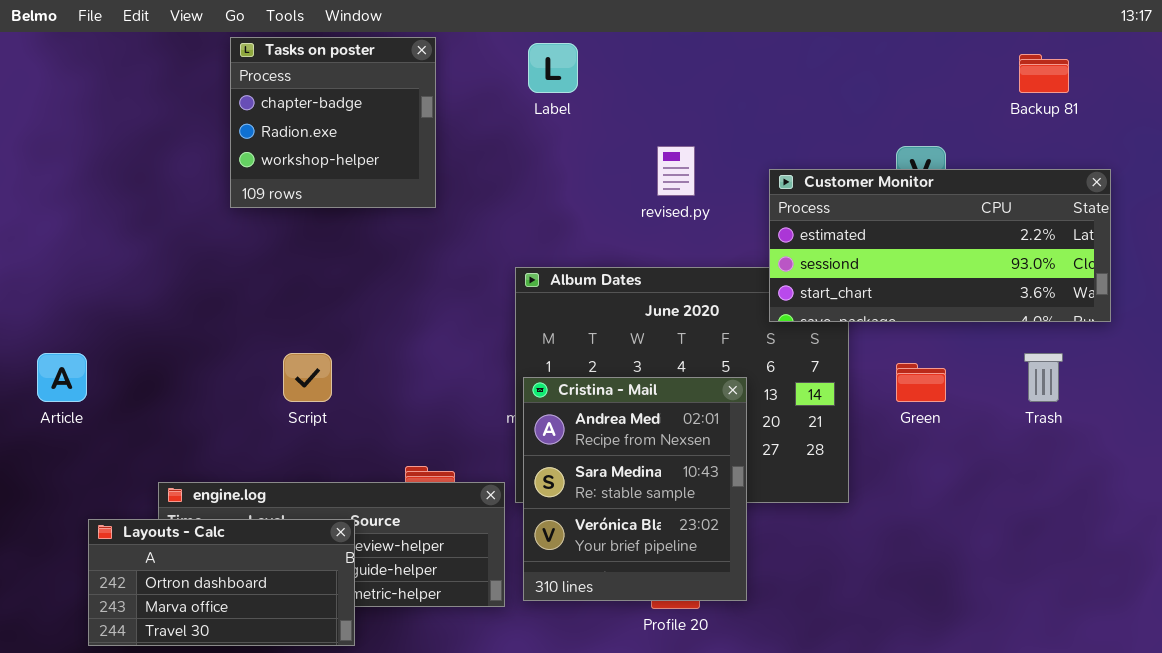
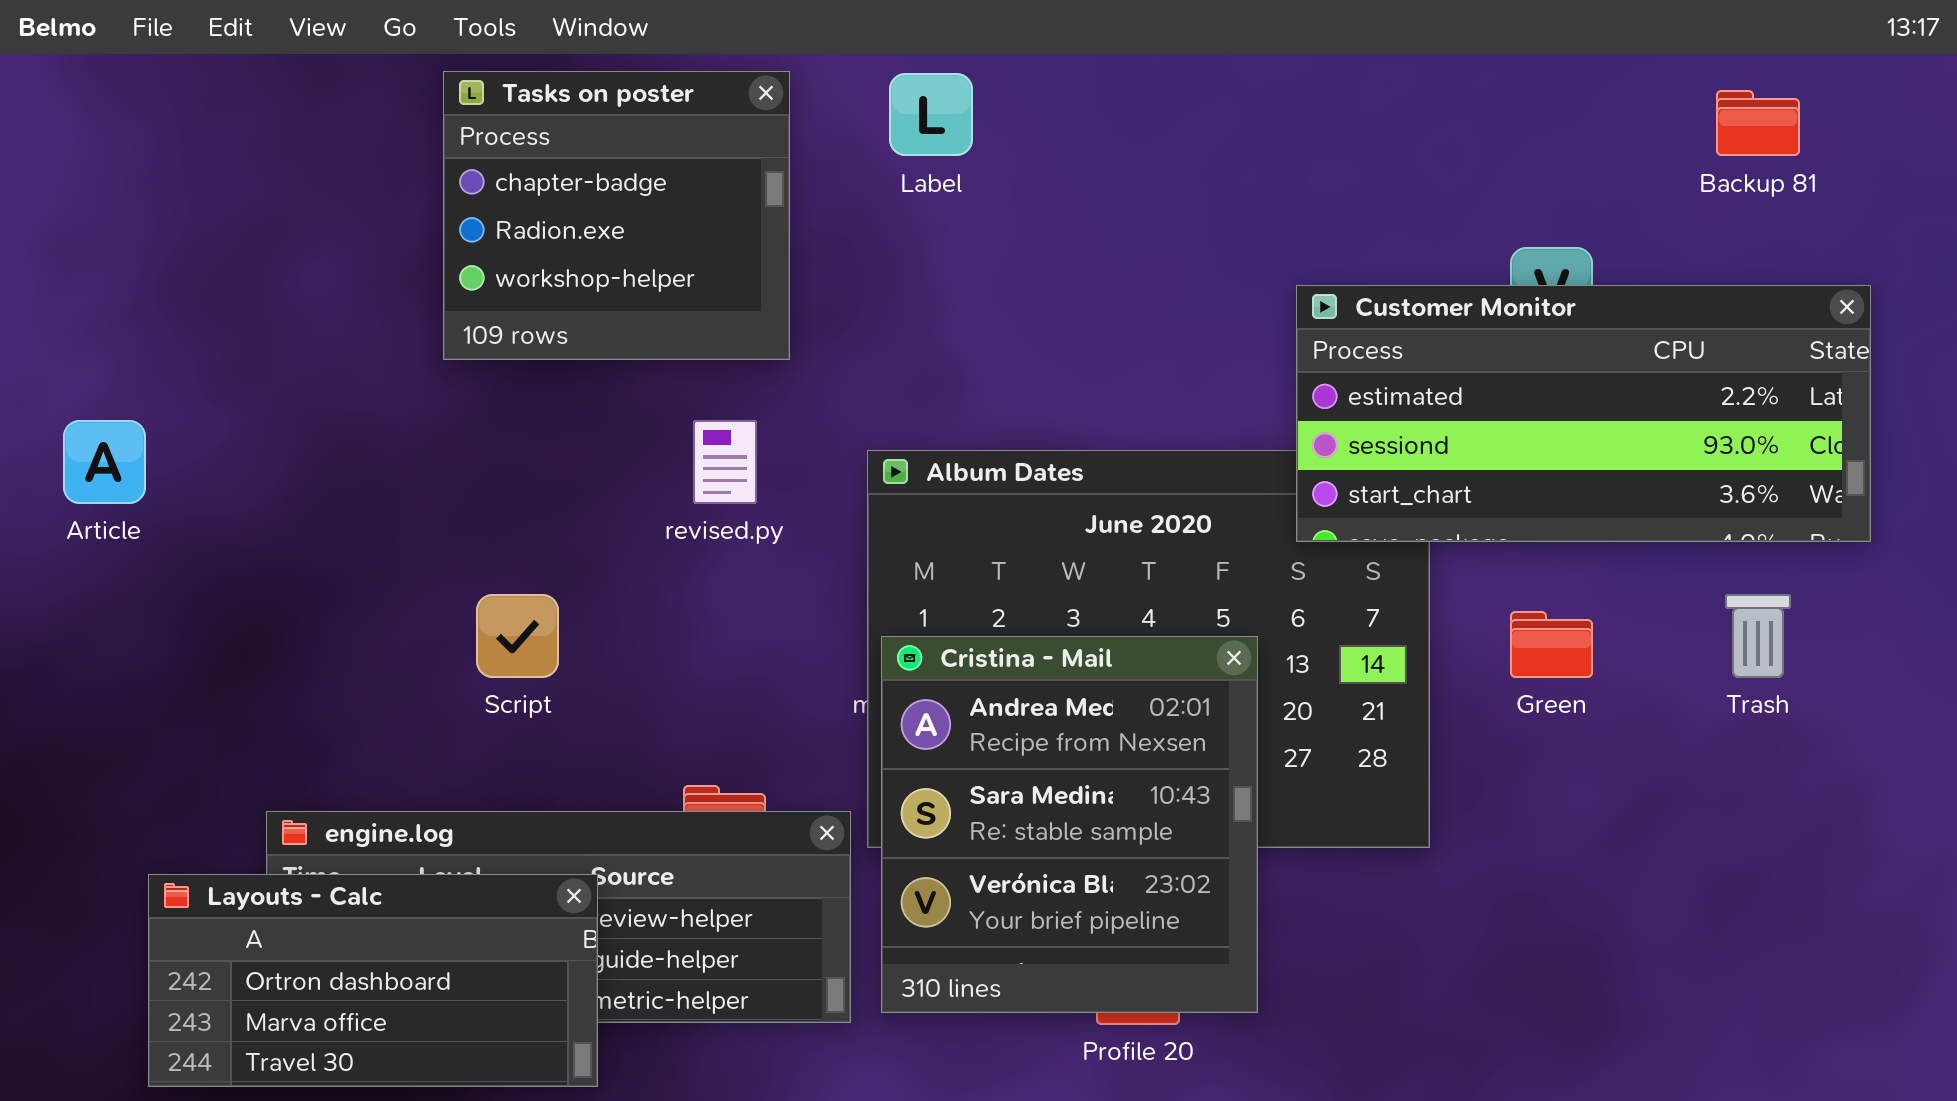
Tasks on poster: [230,37,436,208] -> [443,71,790,360], moved
revised.py: [657,146,695,196] -> [693,420,757,504], moved
Article: [37,353,87,402] -> [63,420,146,504], moved

